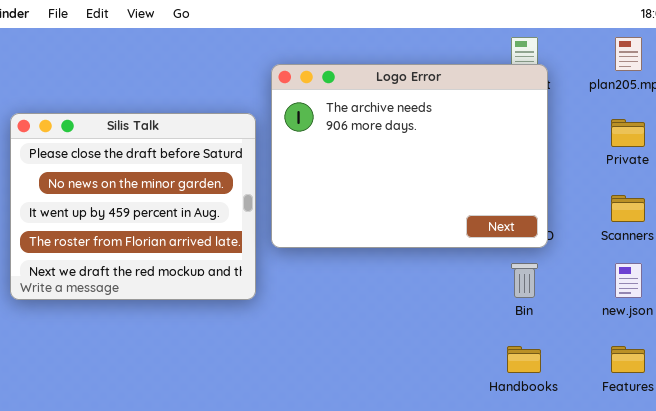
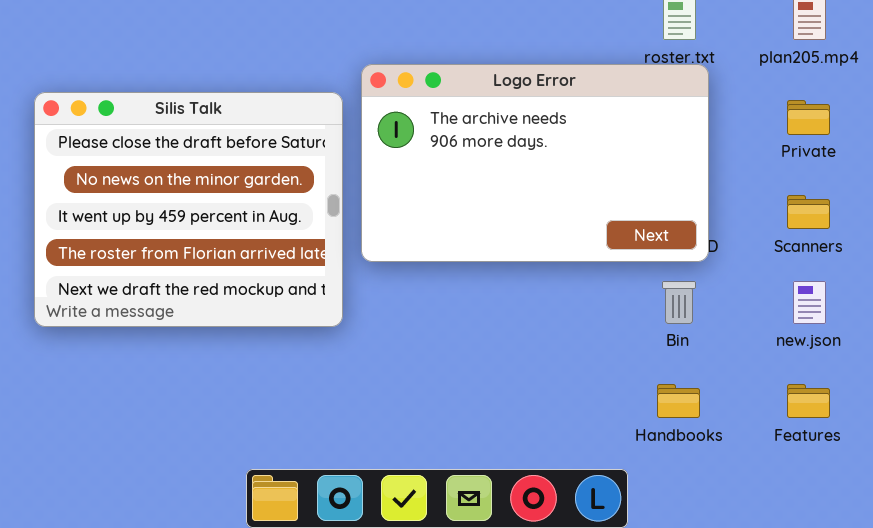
Logo Error: [271,64,548,248] -> [361,64,709,262], resized

